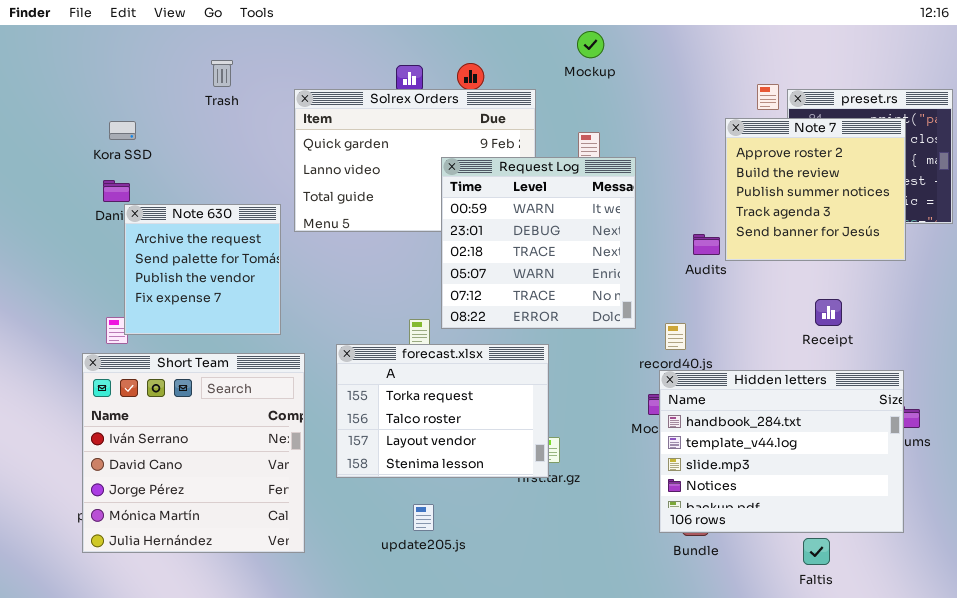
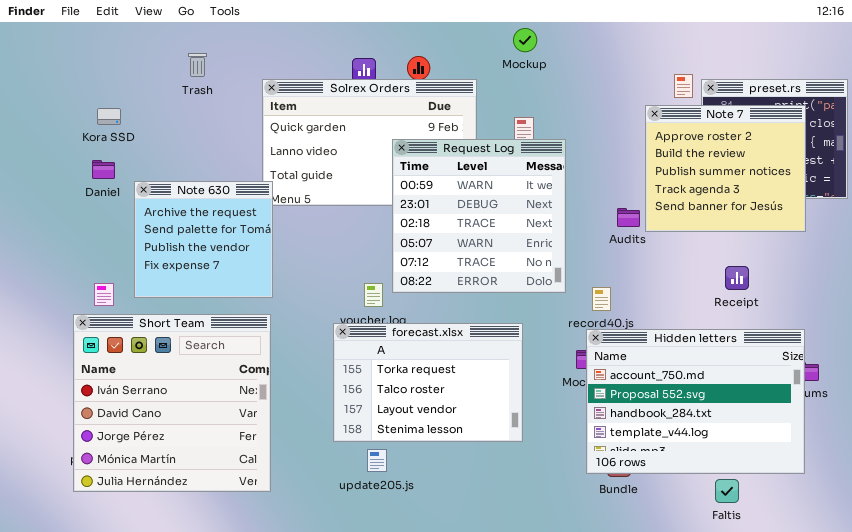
Note 630: [124,204,281,335] -> [134,181,273,298], moved
forecast.xlsx: [336,344,549,478] -> [333,323,523,442], moved
Hidden letters: [659,370,904,533] -> [586,329,805,474], scrolled up 2 rows

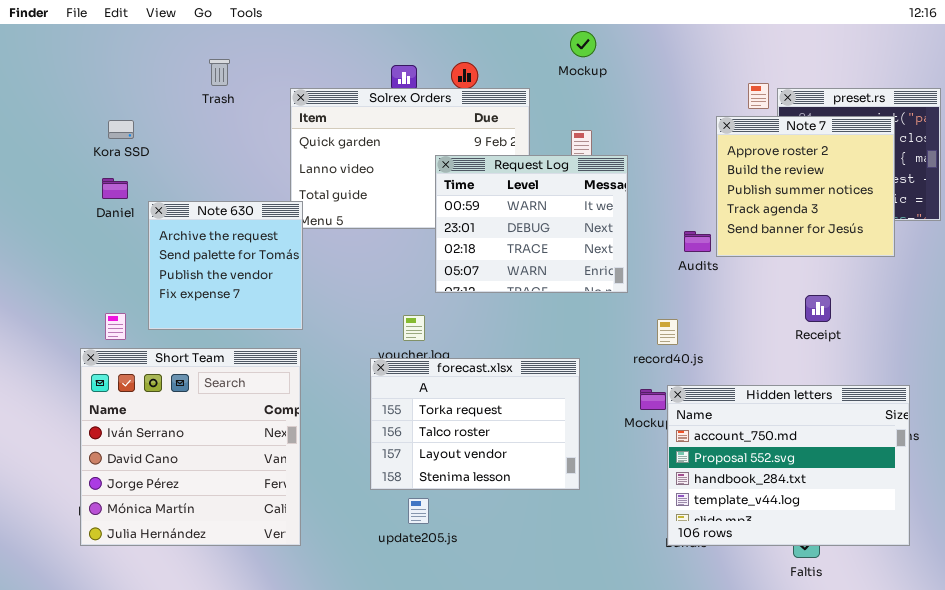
Request Log: [392,139,566,293] -> [435,155,628,293], resized
Hidden letters: [586,329,805,474] -> [667,385,910,546], moved

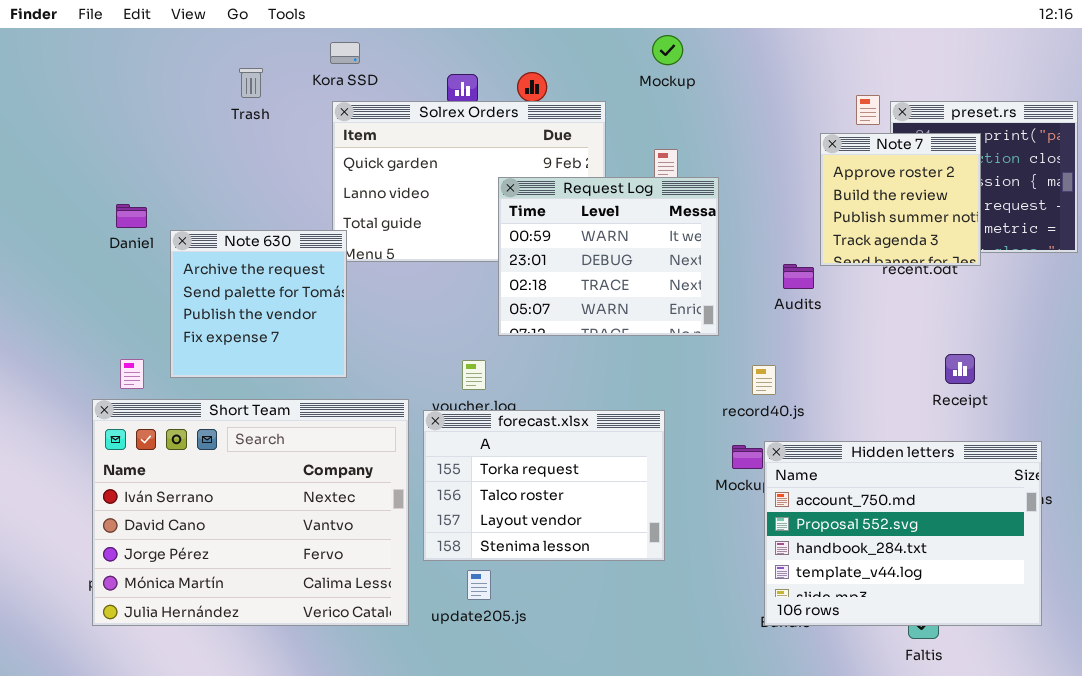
Note 7: [716,116,895,257] -> [820,133,981,266], resized
Kora SSD: [108,120,134,139] -> [330,42,360,64], moved
Receipt: [805,295,831,322] -> [945,354,975,384], moved
Short Team: [80,348,301,546] -> [92,399,409,626], resized

